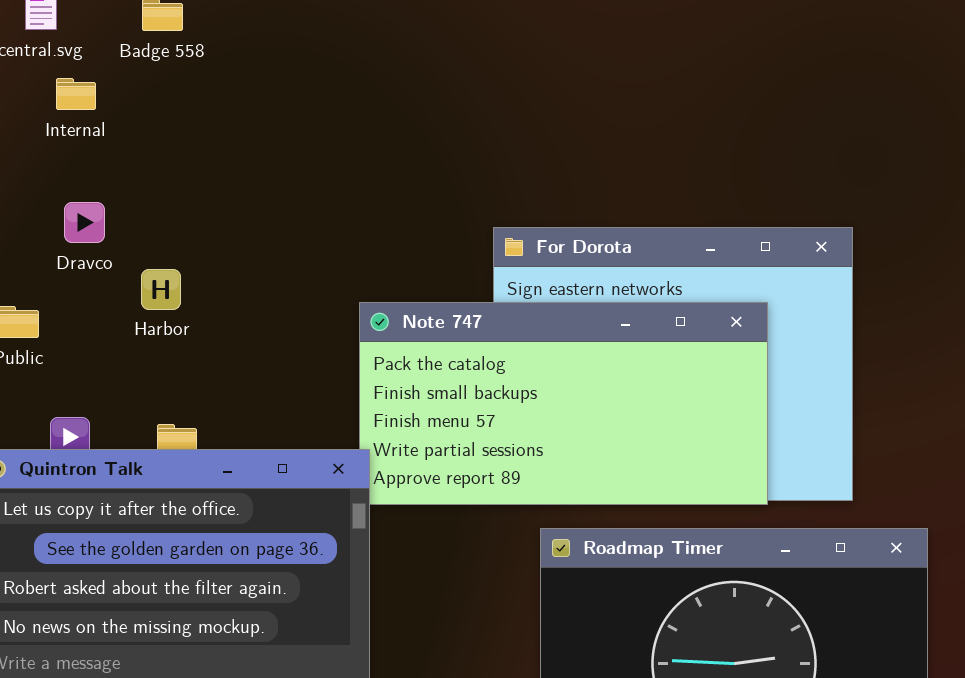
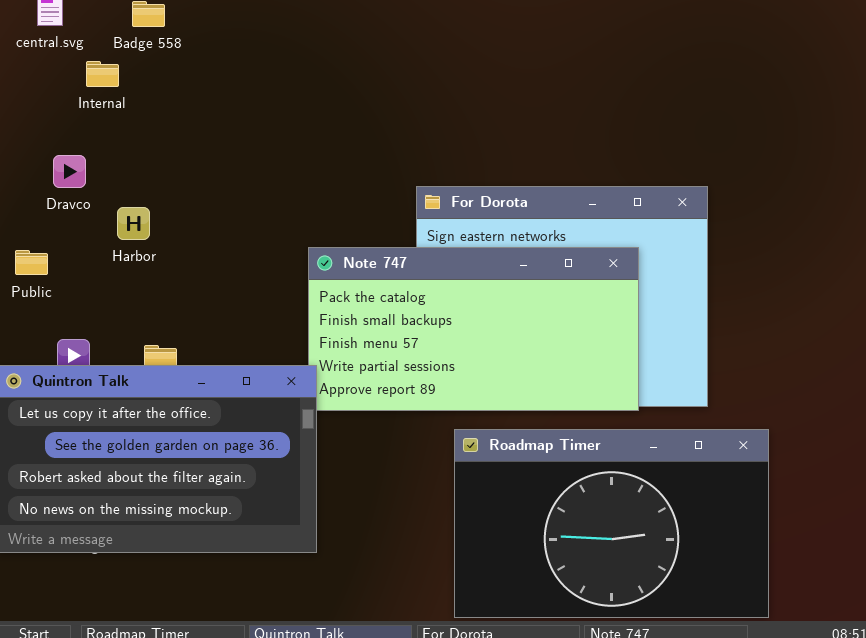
Internal: [56,78,96,110] -> [86,61,119,87], moved
Dravco: [64,202,105,243] -> [53,155,86,188], moved
Harbor: [141,269,181,310] -> [117,207,150,240], moved

